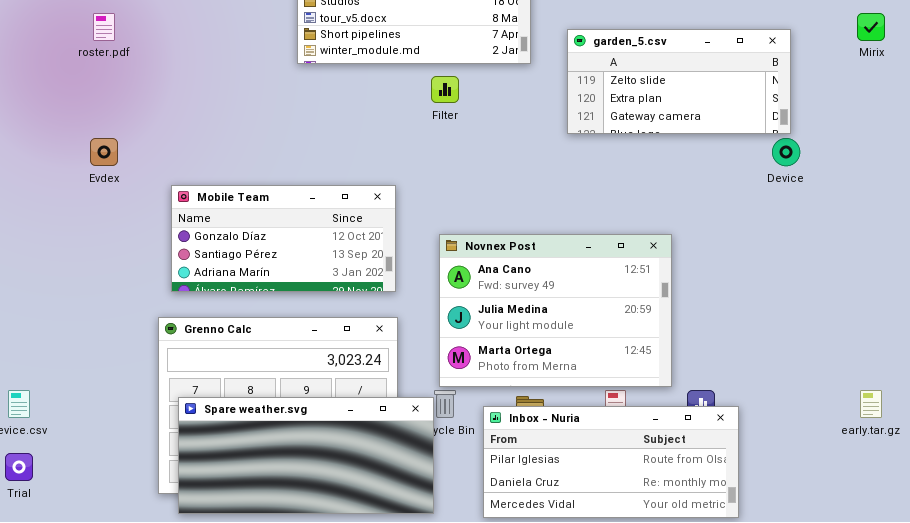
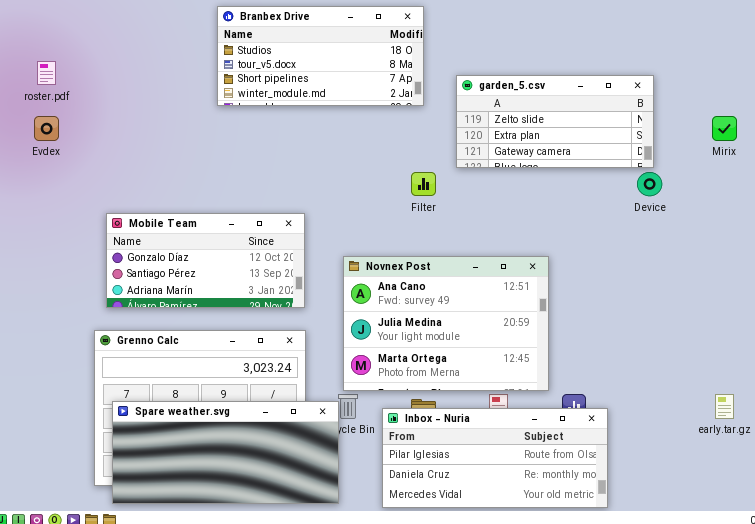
Mirix: [857,13,885,41] -> [712,116,737,141], moved
Filter: [431,76,459,103] -> [411,172,436,196], moved
Evdex: [90,138,118,166] -> [34,116,59,141], moved

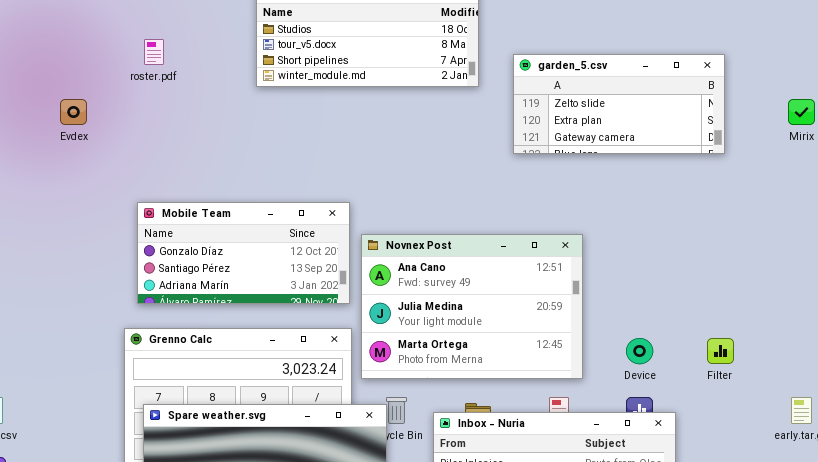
roster.pdf: [37,61,56,85] -> [144,39,164,65], moved
Filter: [411,172,436,196] -> [707,338,734,364], moved
Device: [637,172,662,196] -> [626,338,653,364], moved
Novnex Post: [343,256,549,391] -> [361,234,583,379], moved

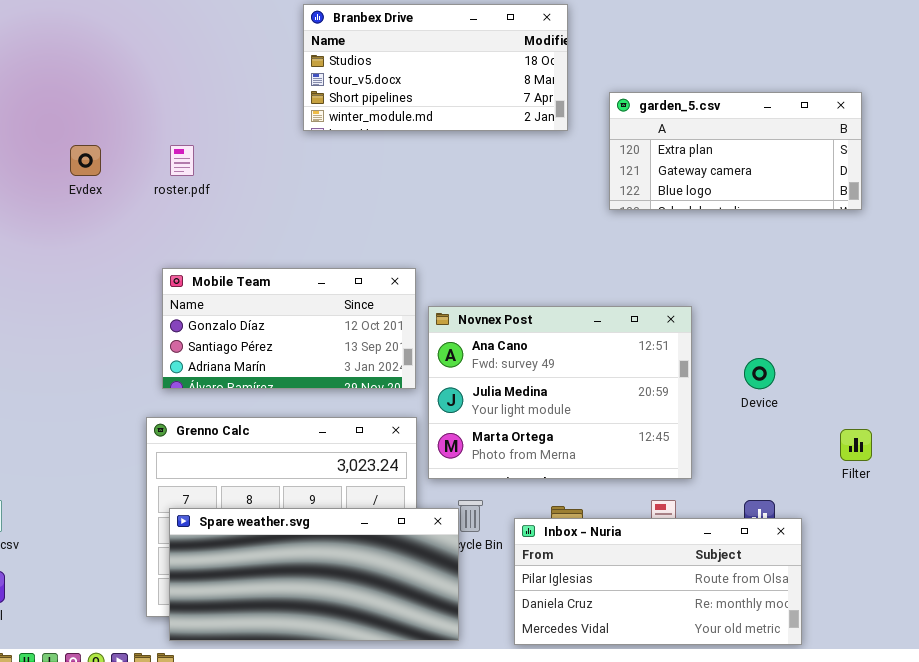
roster.pdf: [144,39,164,65] -> [170,145,194,176], moved
garden_5.csv: [513,54,725,154] -> [609,92,862,210], scrolled down 1 row
Device: [626,338,653,364] -> [744,358,775,389], moved

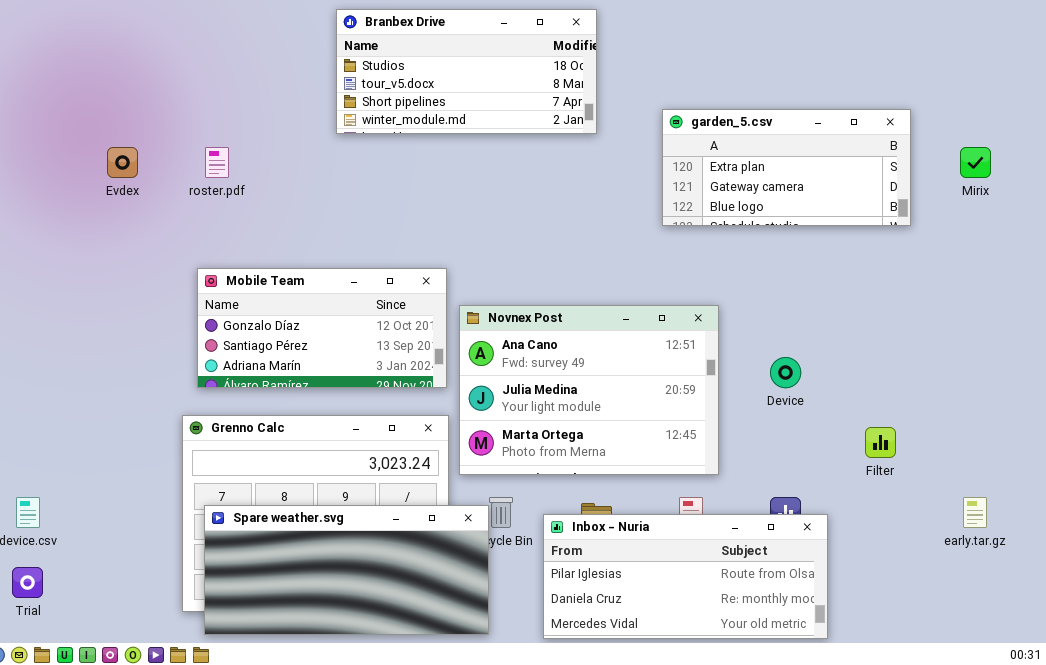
garden_5.csv: [609,92,862,210] -> [662,109,911,226], moved

